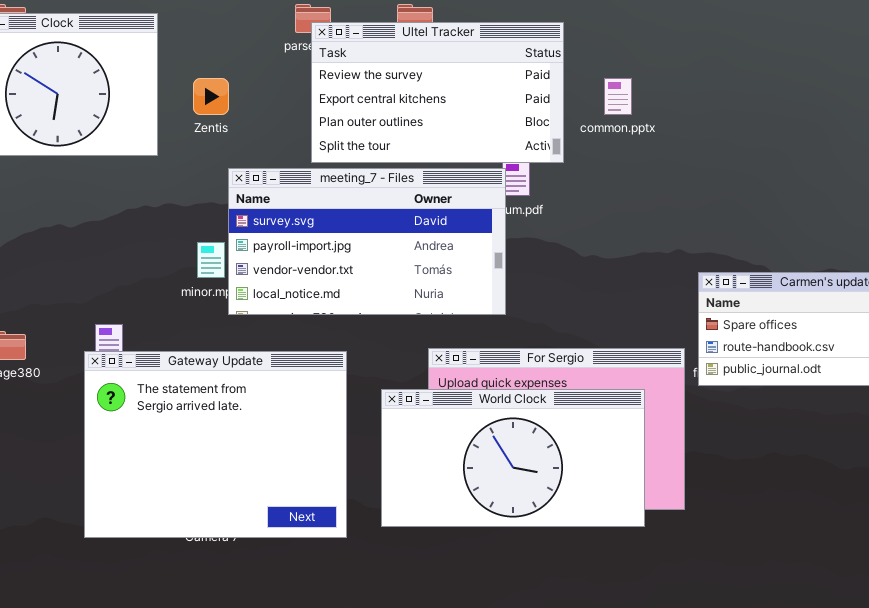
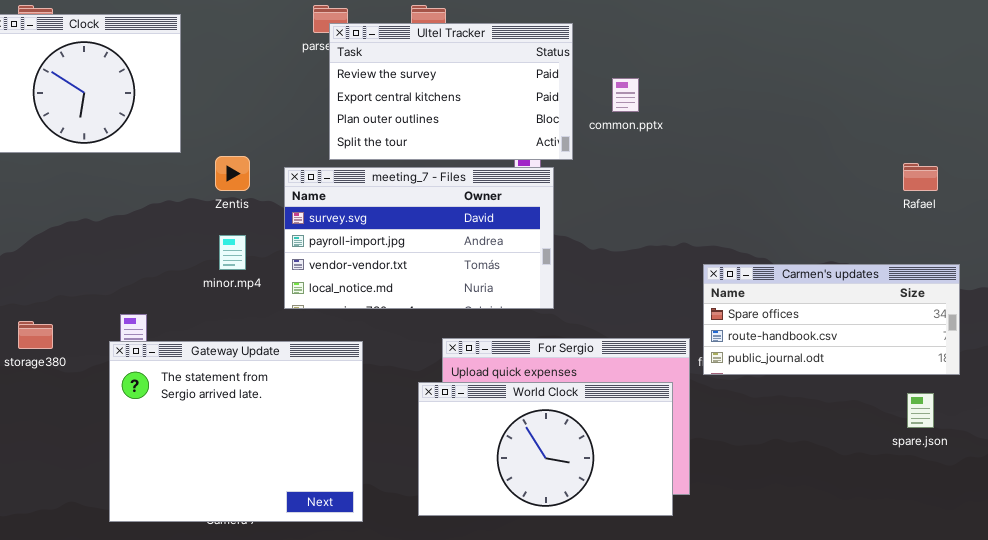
Zentis: [193,78,229,115] -> [215,156,250,191], moved
meeting_7 - Files: [228,168,506,315] -> [284,167,554,309], moved
World Clock: [381,389,645,527] -> [418,382,673,516], moved

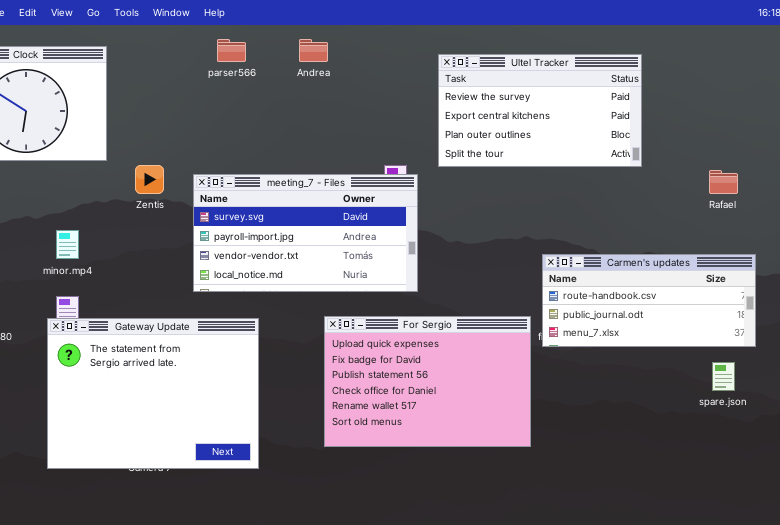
Ultel Tracker: [329,23,573,160] -> [438,54,642,167], moved
minor.mp4: [219,235,246,270] -> [56,230,79,259], moved
Carmen's updates: [703,264,960,375] -> [542,254,756,347], scrolled down 1 row
World Clock: [418,382,673,516] -> none, closed

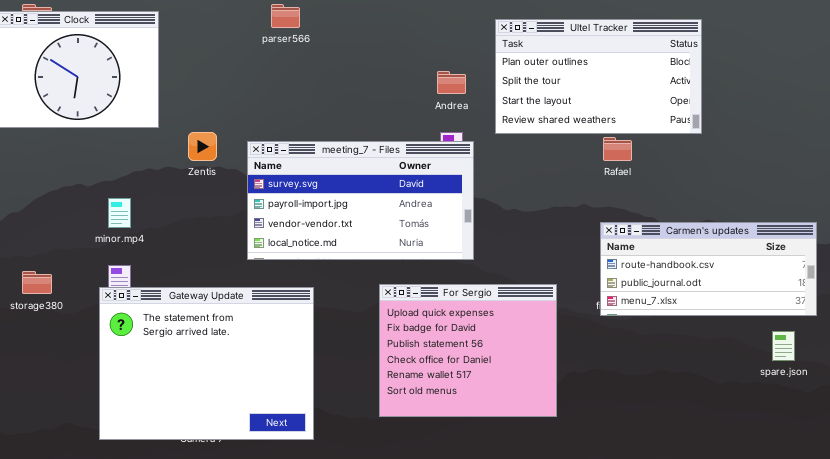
Andrea: [299,39,328,62] -> [437,71,466,94], moved
Ultel Tracker: [438,54,642,167] -> [495,19,702,134], scrolled down 2 rows
Rafael: [709,170,738,194] -> [603,137,632,161], moved
For Sergio: [324,316,531,447] -> [379,284,557,417], resized

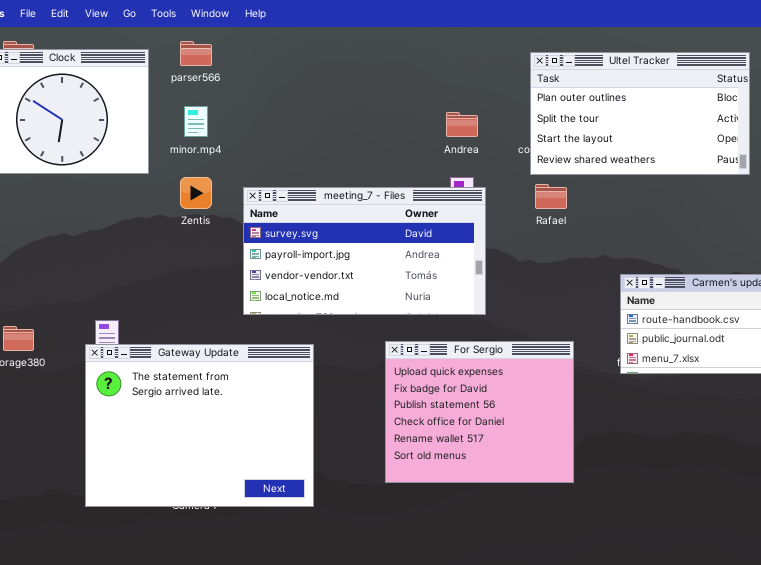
parser566: [271,4,300,28] -> [180,41,212,66], moved
Ultel Tracker: [495,19,702,134] -> [530,52,750,175], moved
Rafael: [603,137,632,161] -> [535,184,567,209], moved
minor.mp4: [108,198,131,228] -> [184,106,208,137], moved

